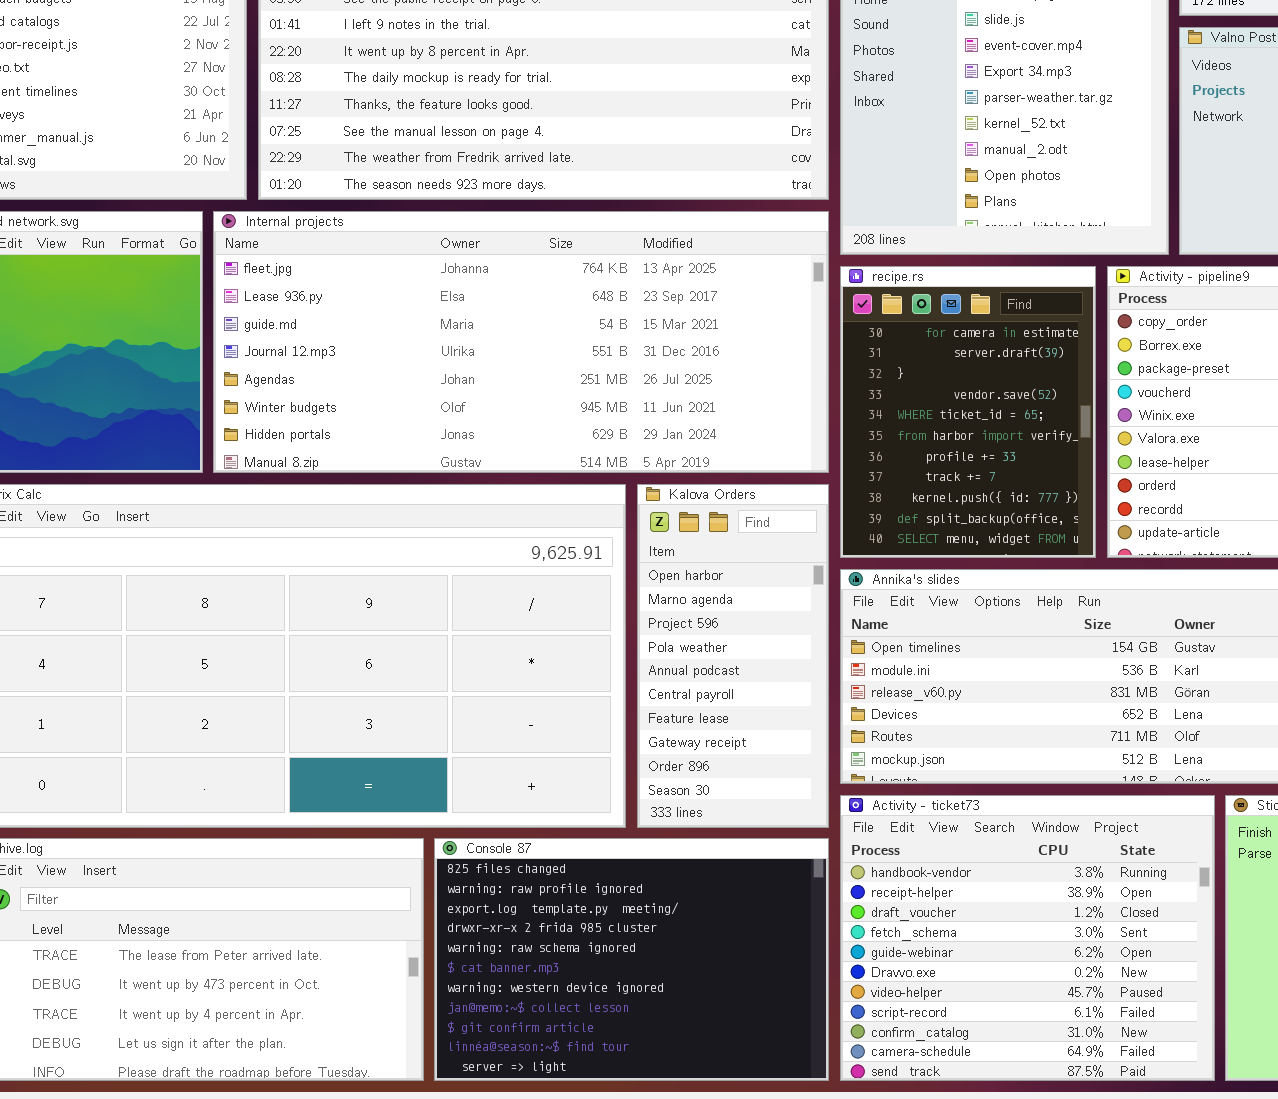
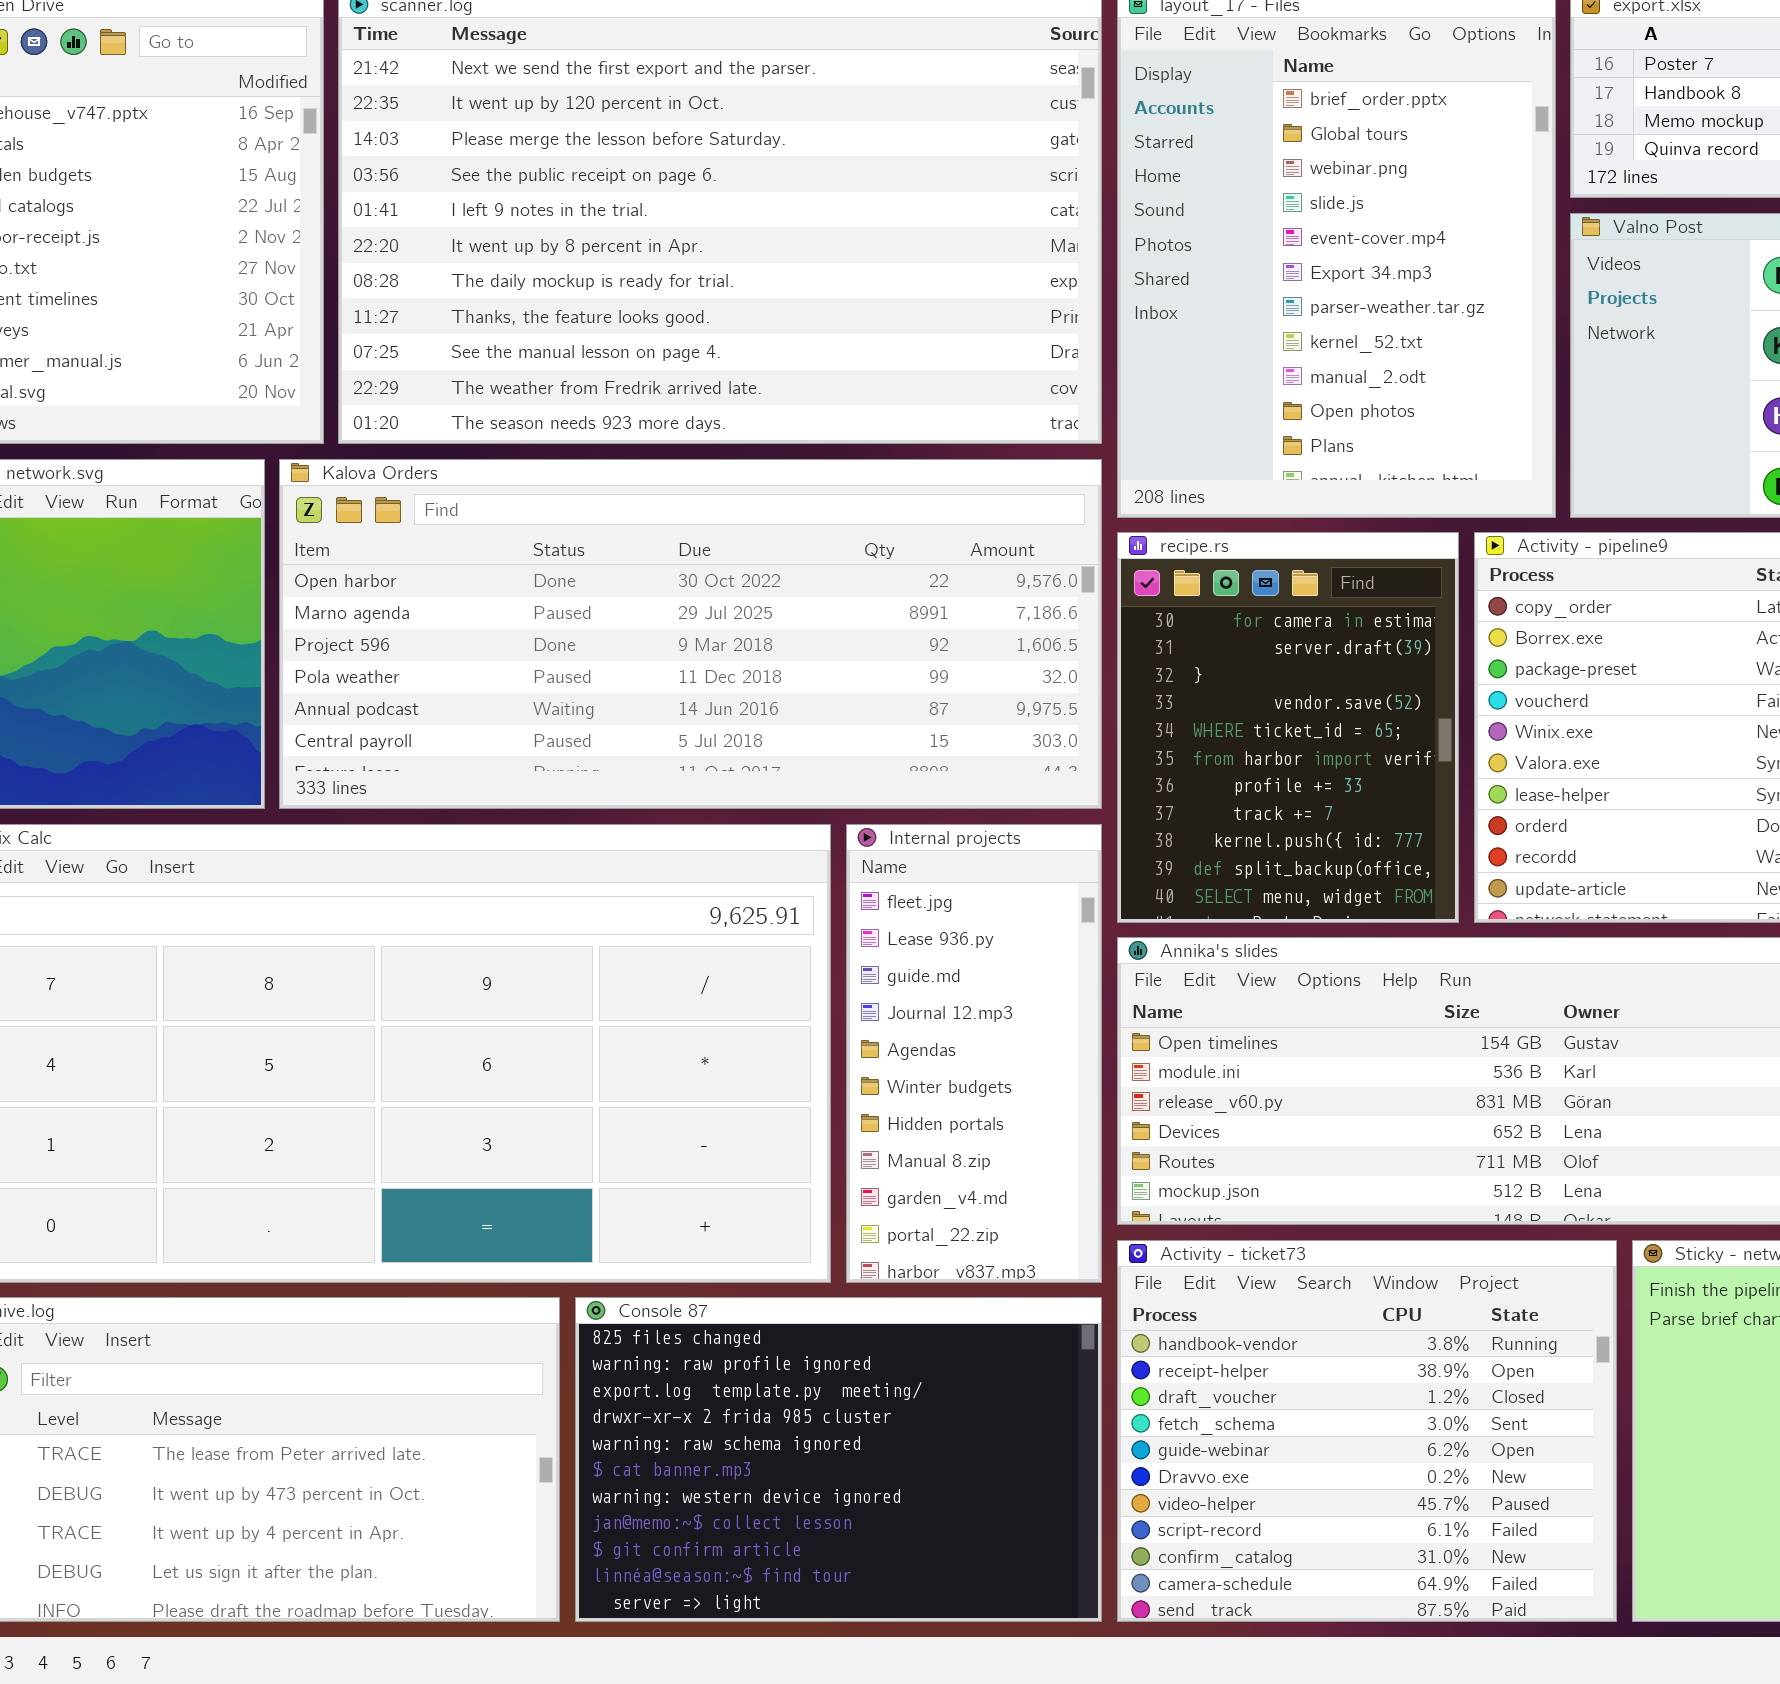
Internal projects: [213,211,829,473] -> [846,824,1102,1283], moved, resized
Kalova Orders: [637,484,829,828] -> [279,459,1102,809], moved, resized

